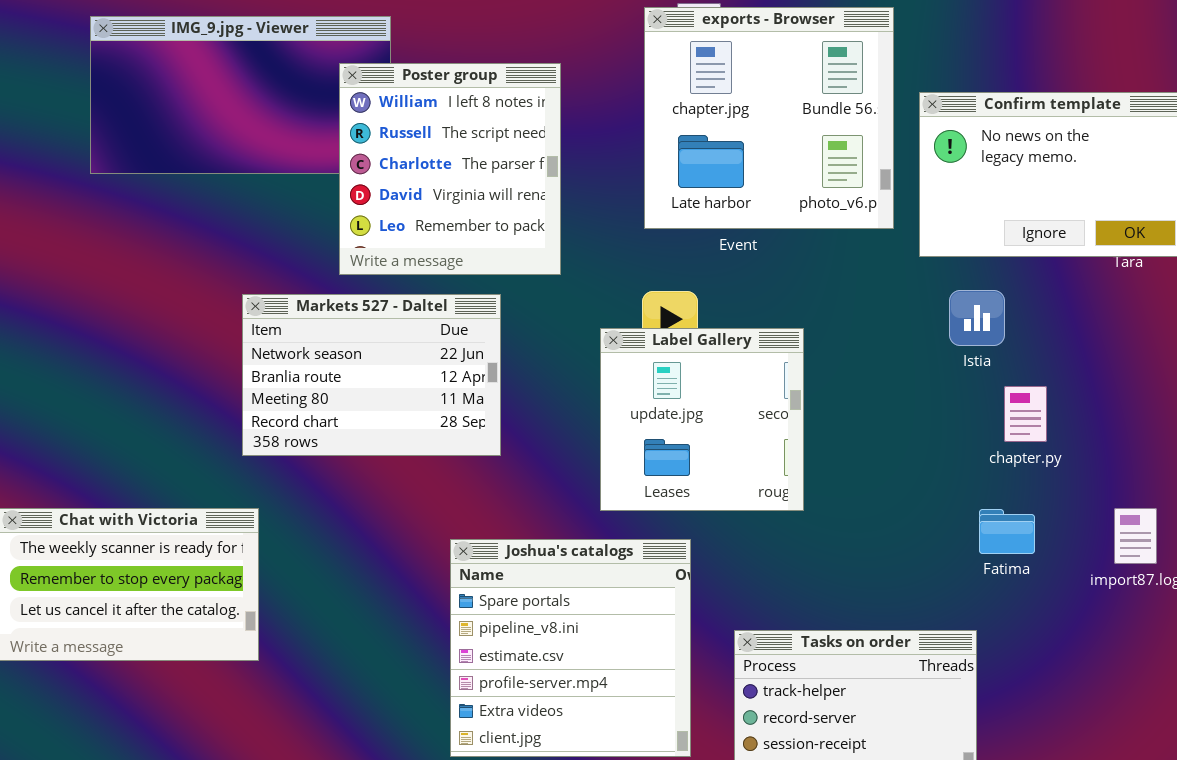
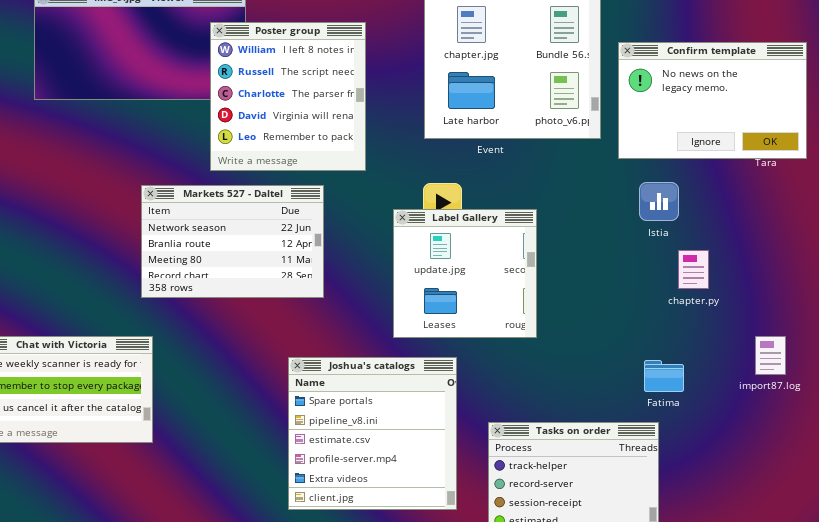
Fatima: [979,509,1035,554] -> [644,360,684,392], moved

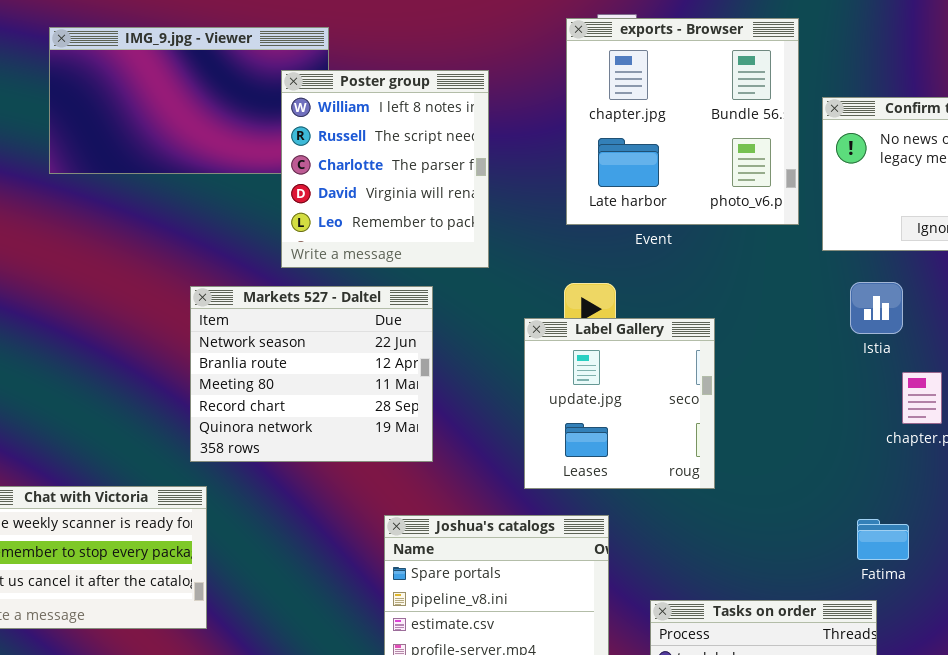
Markets 527 - Daltel: [141,185,324,298] -> [190,286,433,462], resized

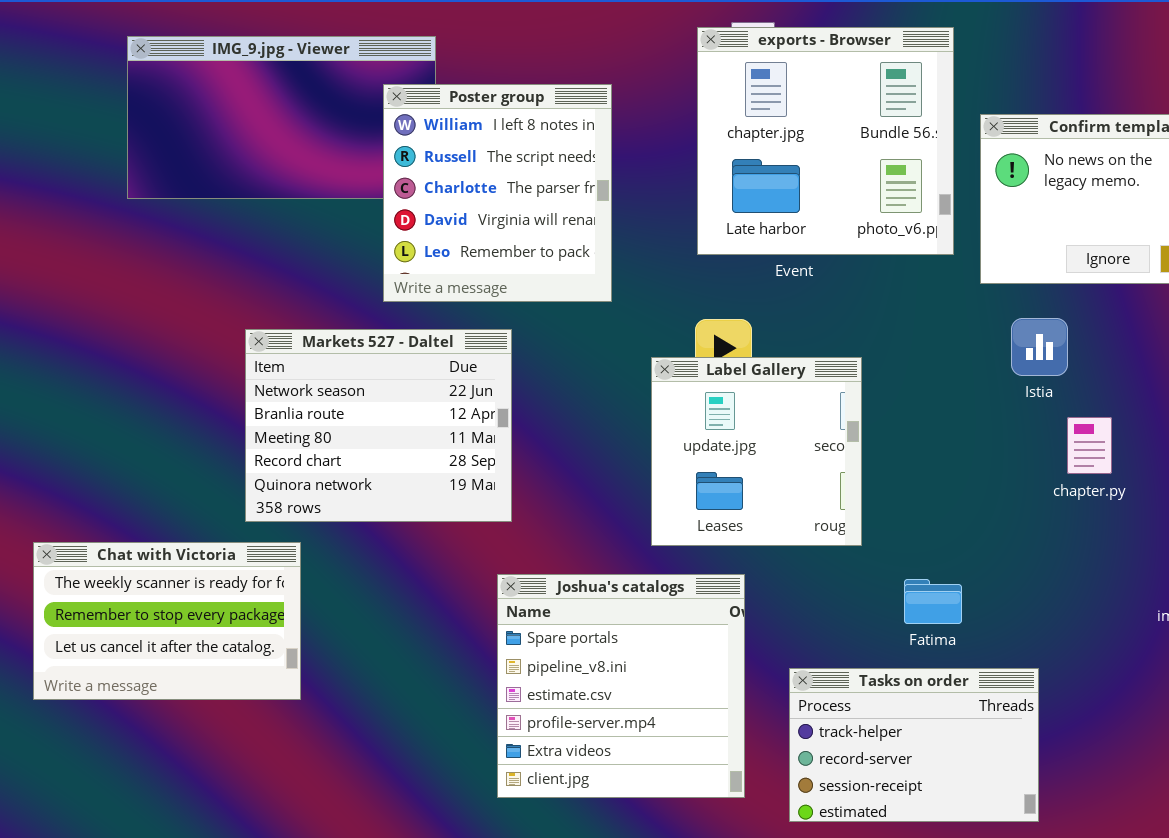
Markets 527 - Daltel: [190,286,433,462] -> [245,329,512,522], moved
Fatima: [857,519,909,560] -> [904,579,962,624], moved

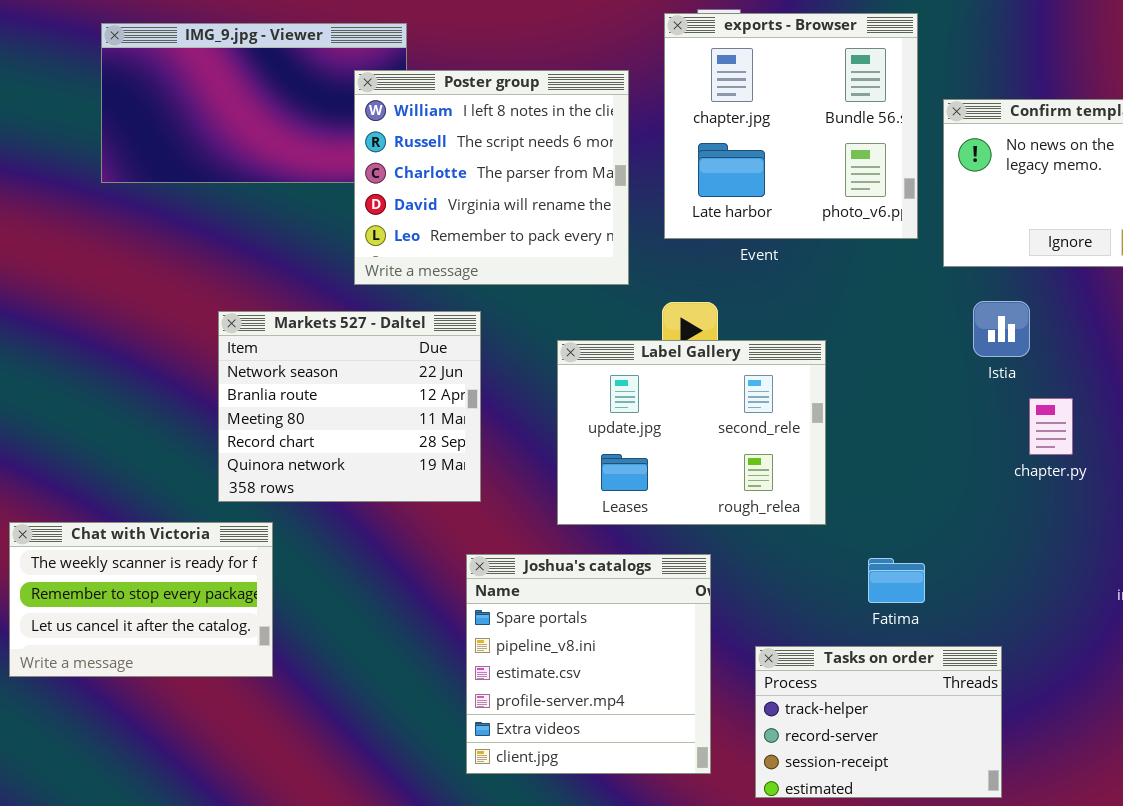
Poster group: [383,84,612,302] -> [354,70,629,285], resized
Label Gallery: [651,357,862,546] -> [557,340,826,525], resized

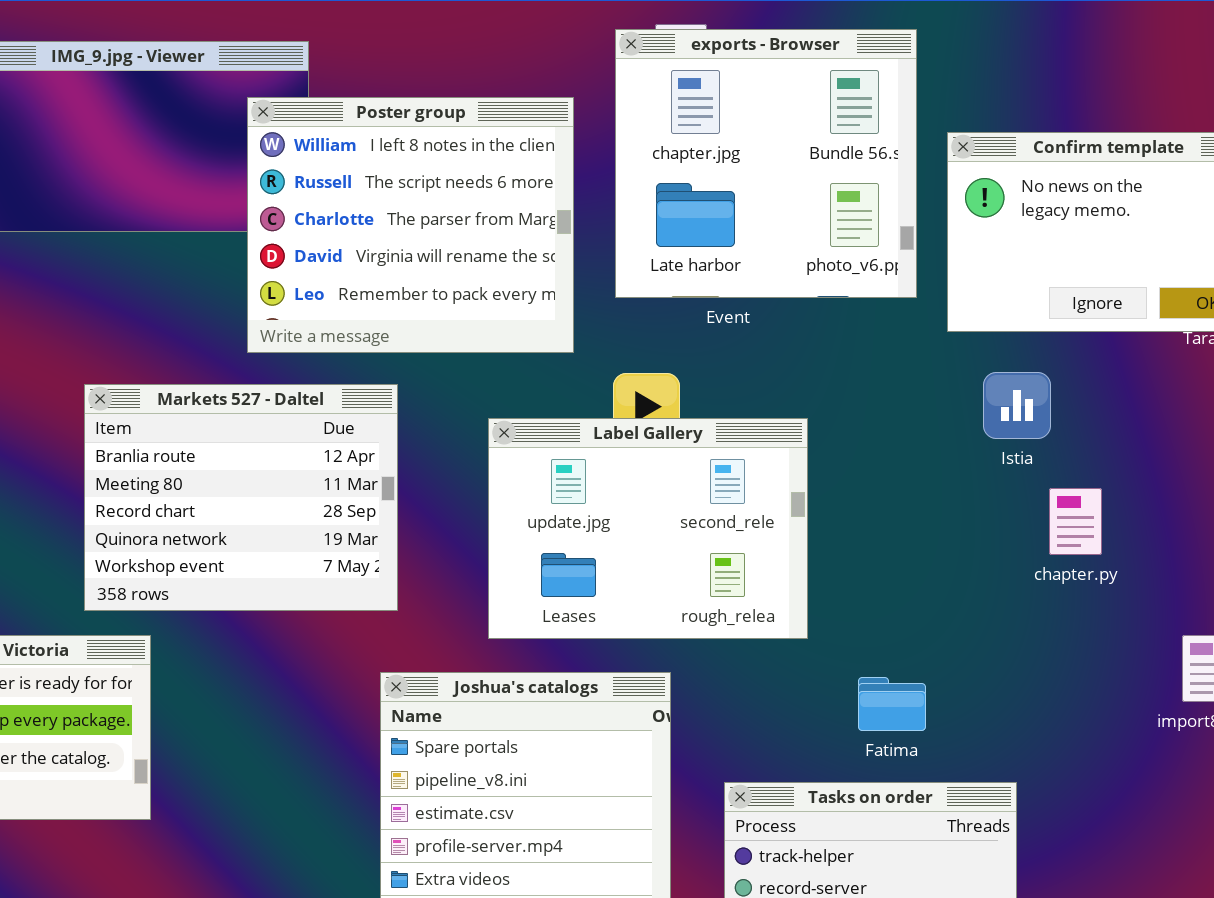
Markets 527 - Daltel: [218,311,481,502] -> [84,384,398,611], scrolled down 1 row

